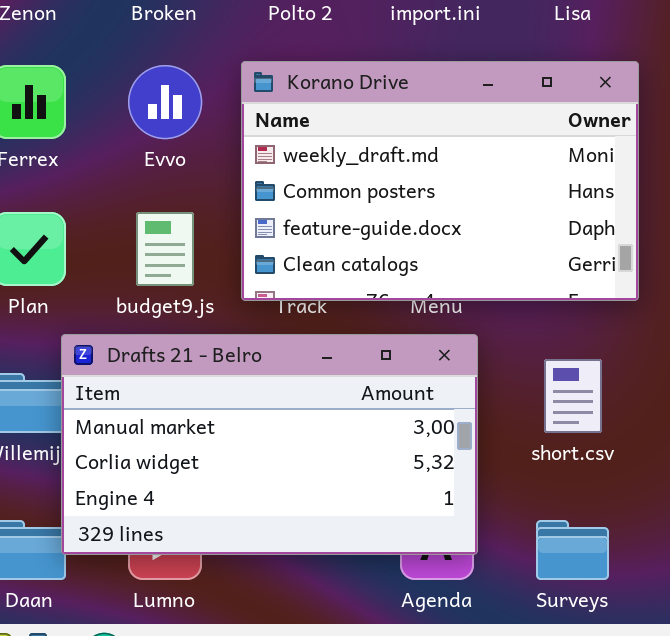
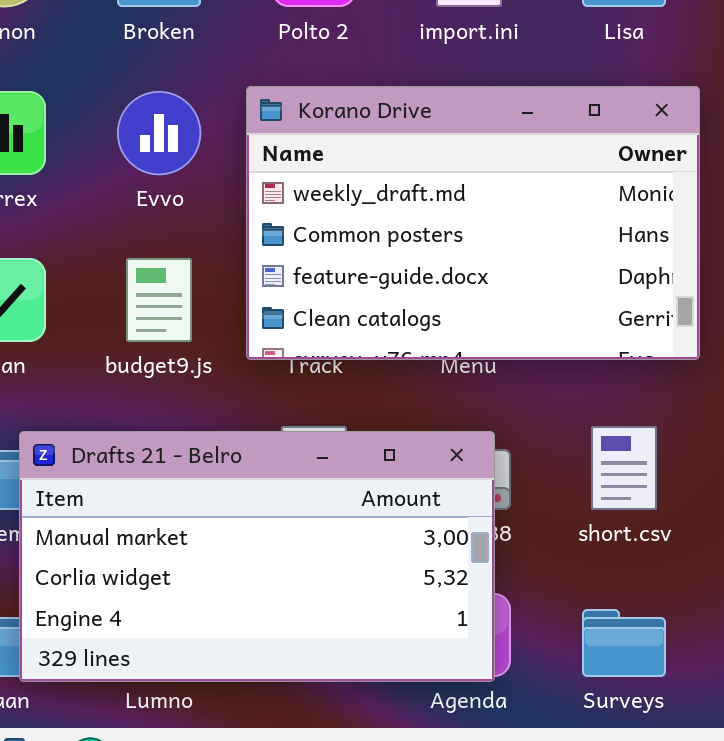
Drafts 21 - Belro: [61,334,478,555] -> [19,431,495,682], moved

